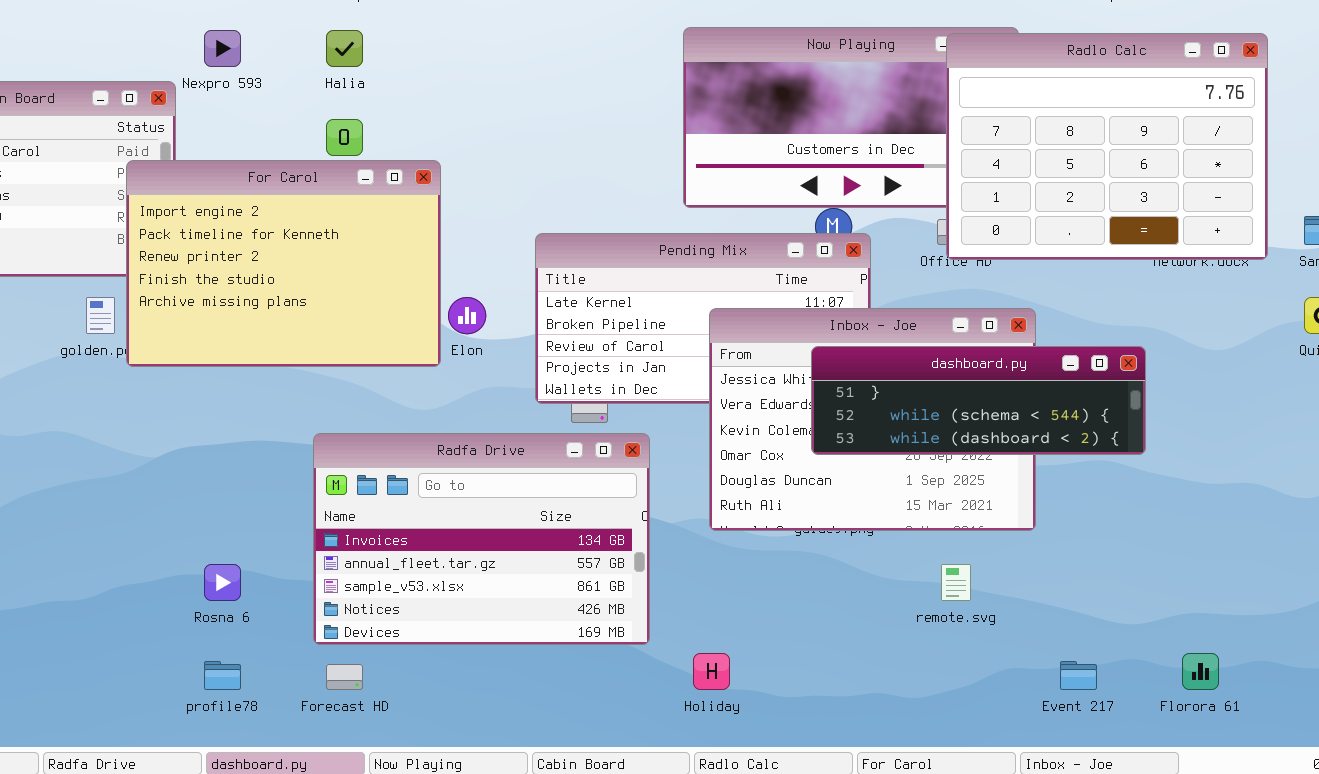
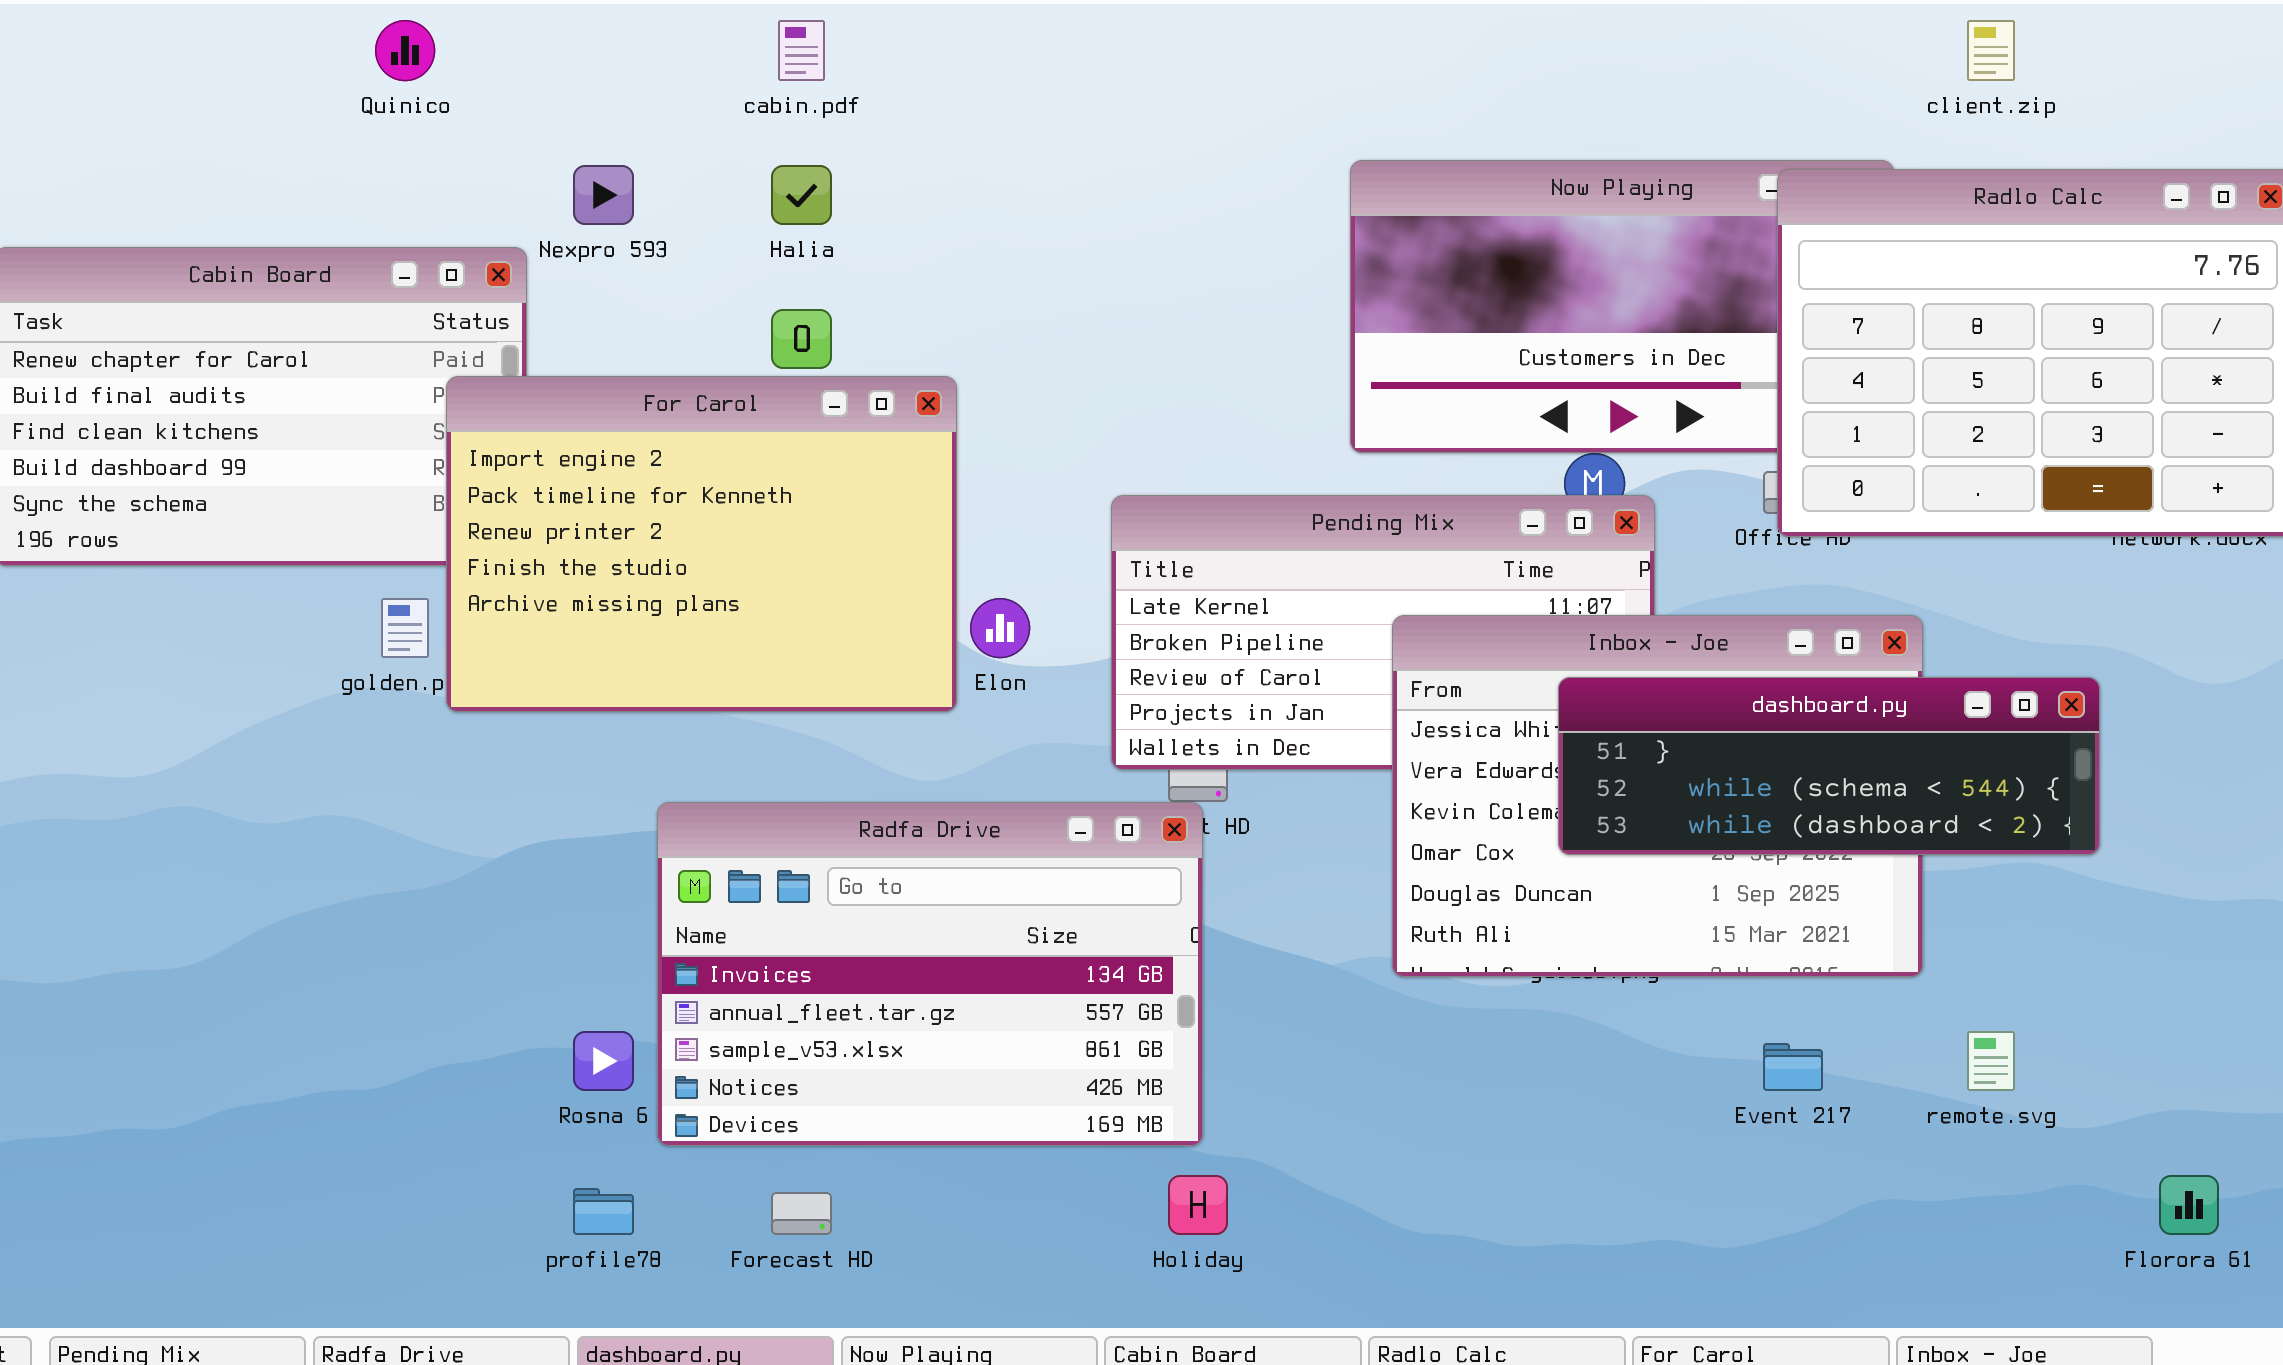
Radfa Drive: [313,433,650,645] -> [657,802,1203,1146], moved
remote.svg: [941,564,971,601] -> [1967,1031,2015,1091], moved
Holiday: [693,653,730,690] -> [1168,1175,1228,1235], moved
Event 217: [1060,661,1097,690] -> [1763,1043,1823,1091], moved

